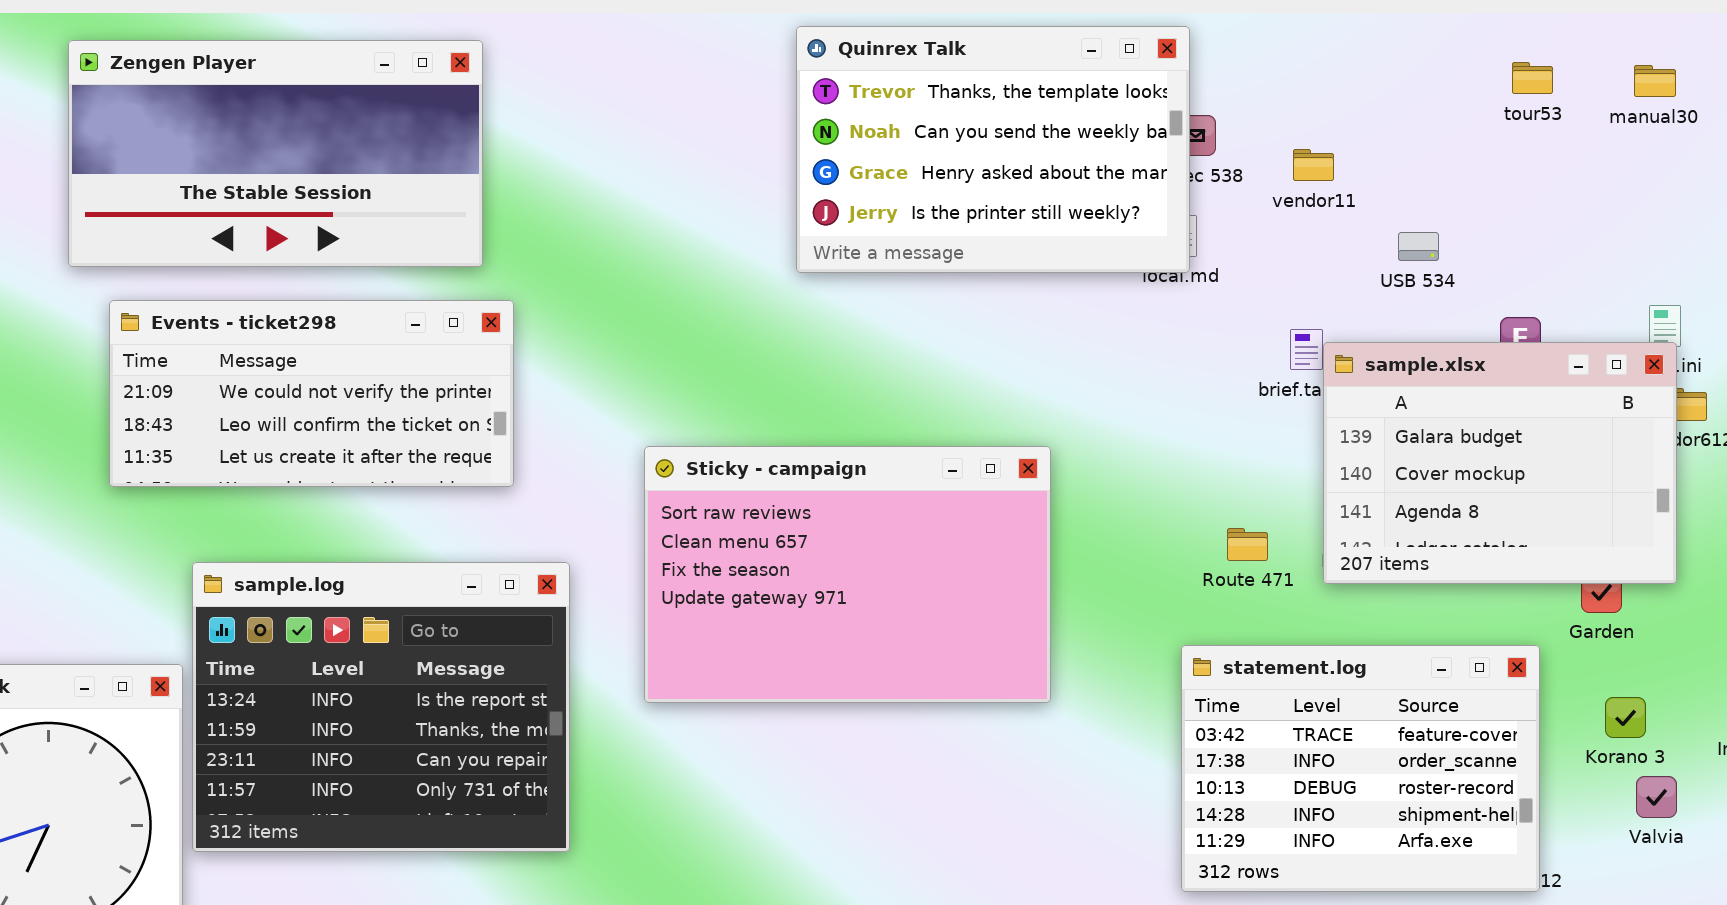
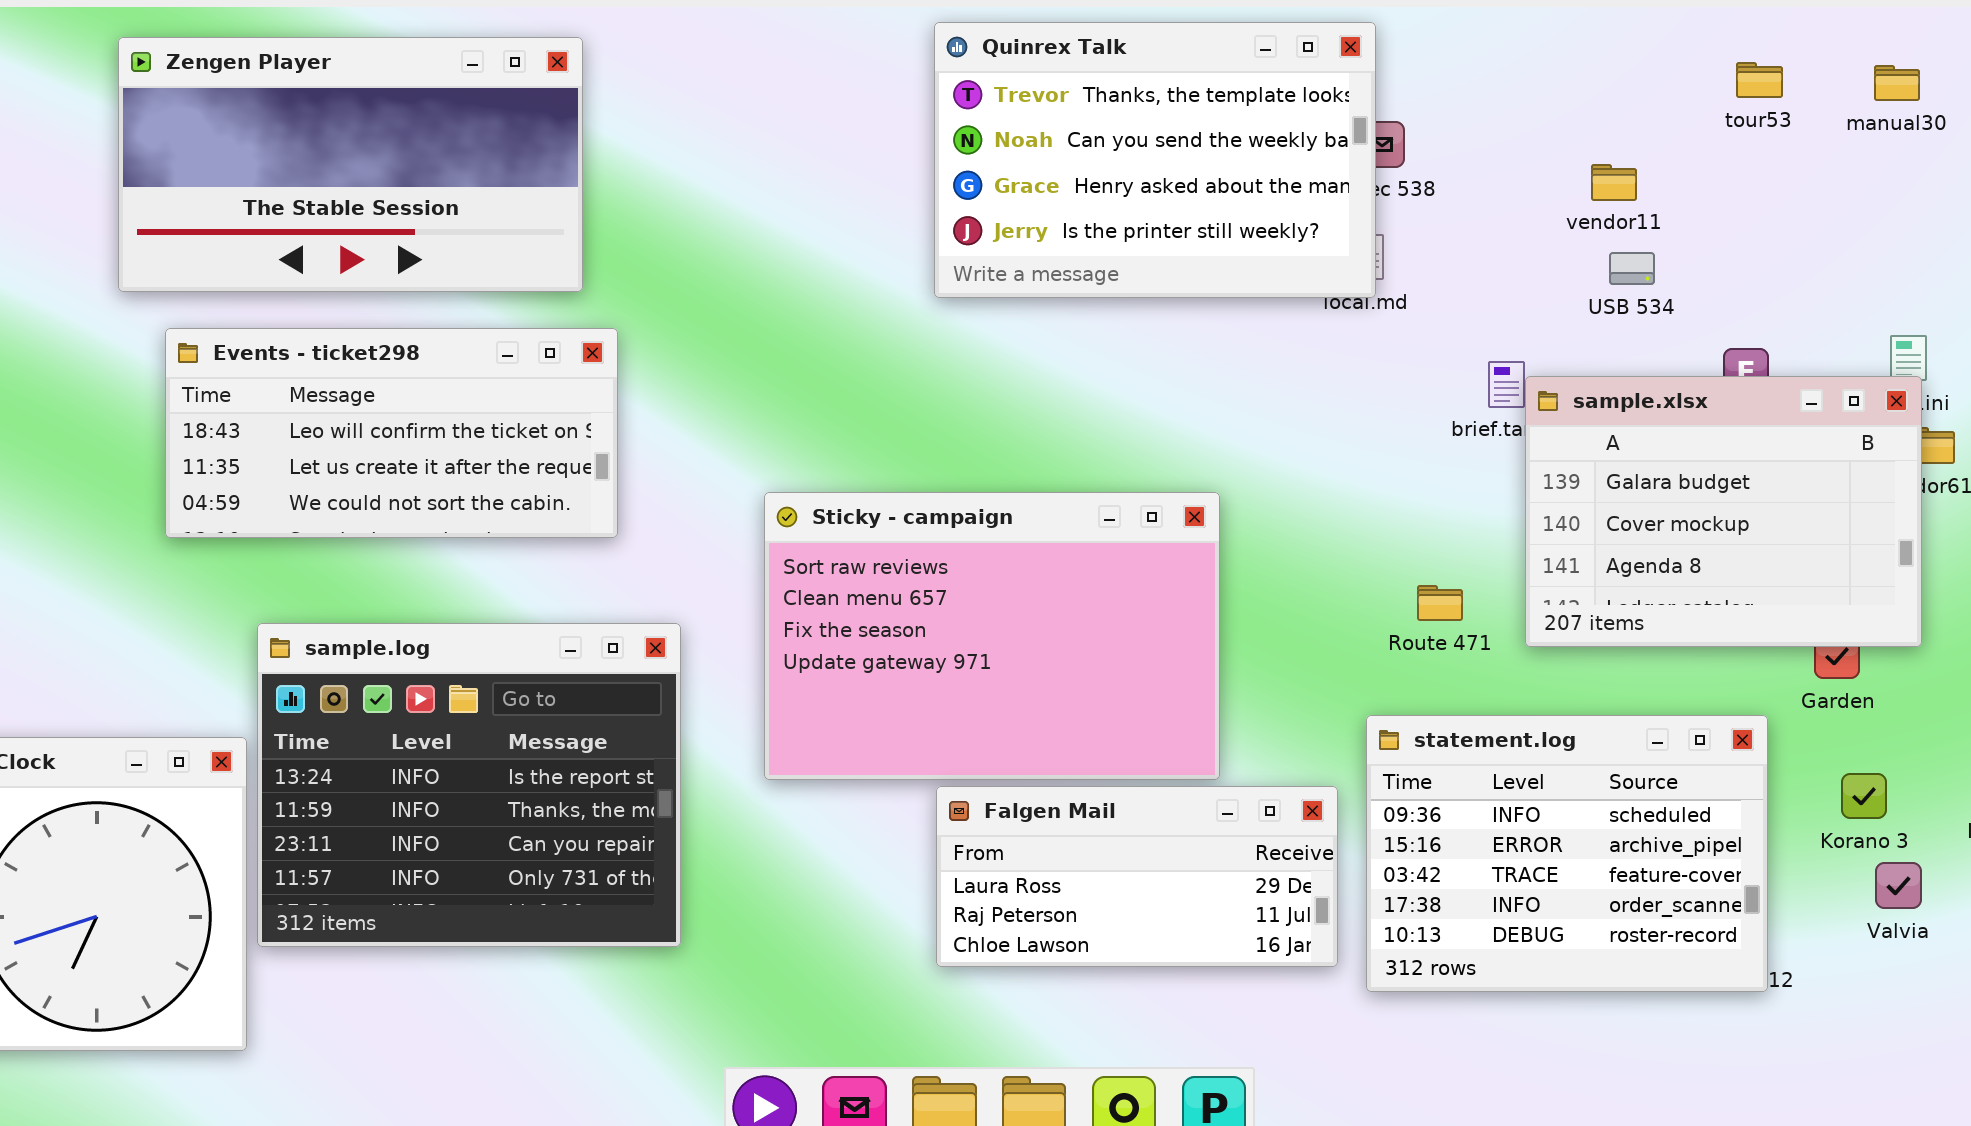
vendor11: [1293,149,1334,181] -> [1591,164,1637,201], moved
Events - ticket298: [109,300,514,487] -> [165,328,618,538], scrolled down 1 row
statement.log: [1181,645,1540,892] -> [1366,715,1768,992], scrolled up 2 rows
Falgen Mail: none -> [936,786,1338,967], opened

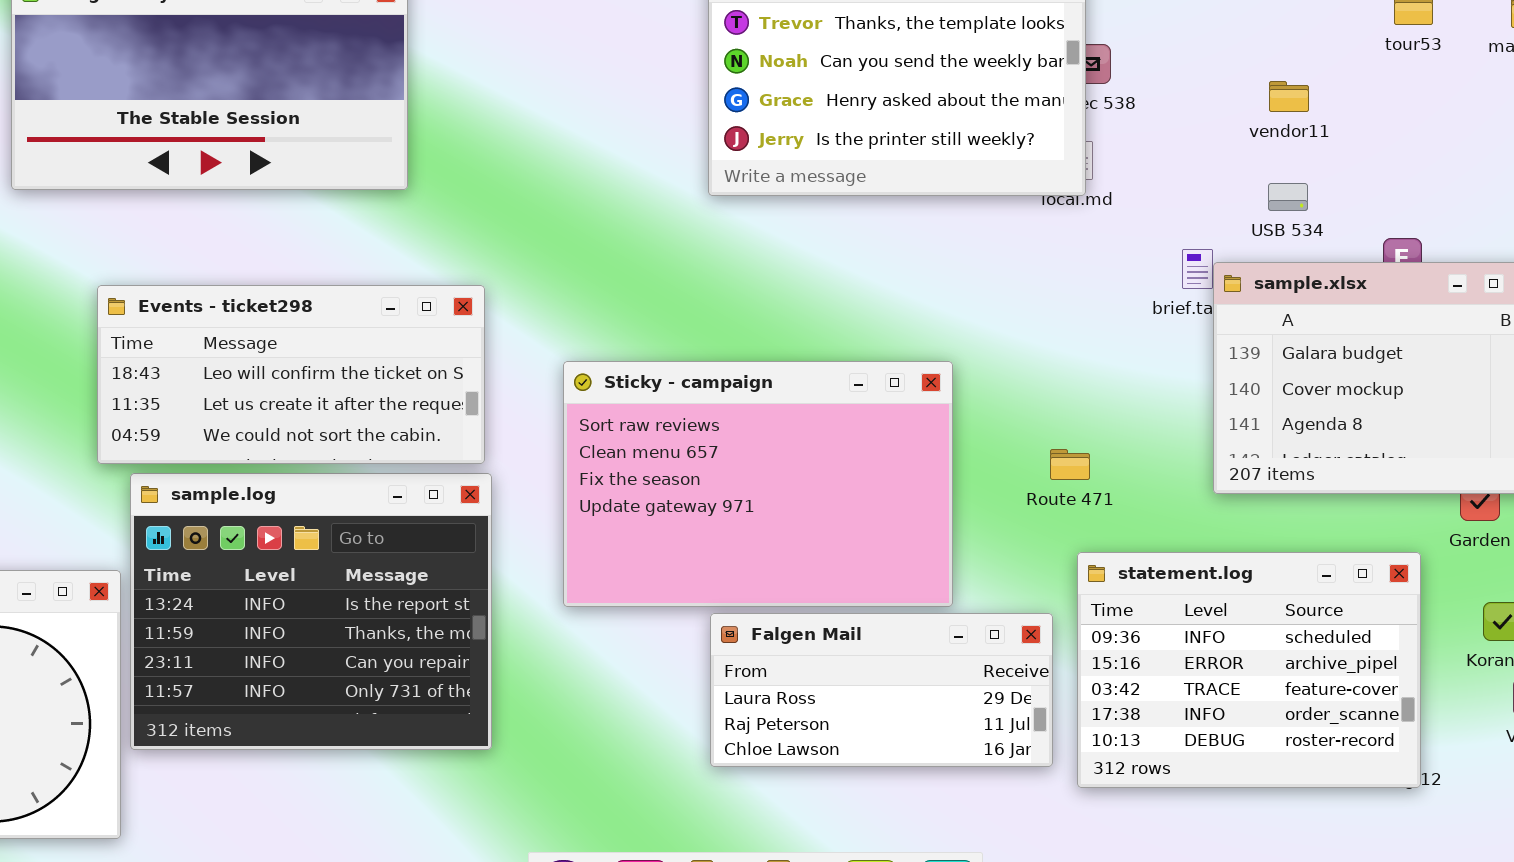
USB 534: [1609,252,1655,285] -> [1268,183,1308,211], moved
Events - ticket298: [165,328,618,538] -> [97,285,485,464], moved
Route 471: [1417,585,1463,621] -> [1050,449,1090,480], moved

